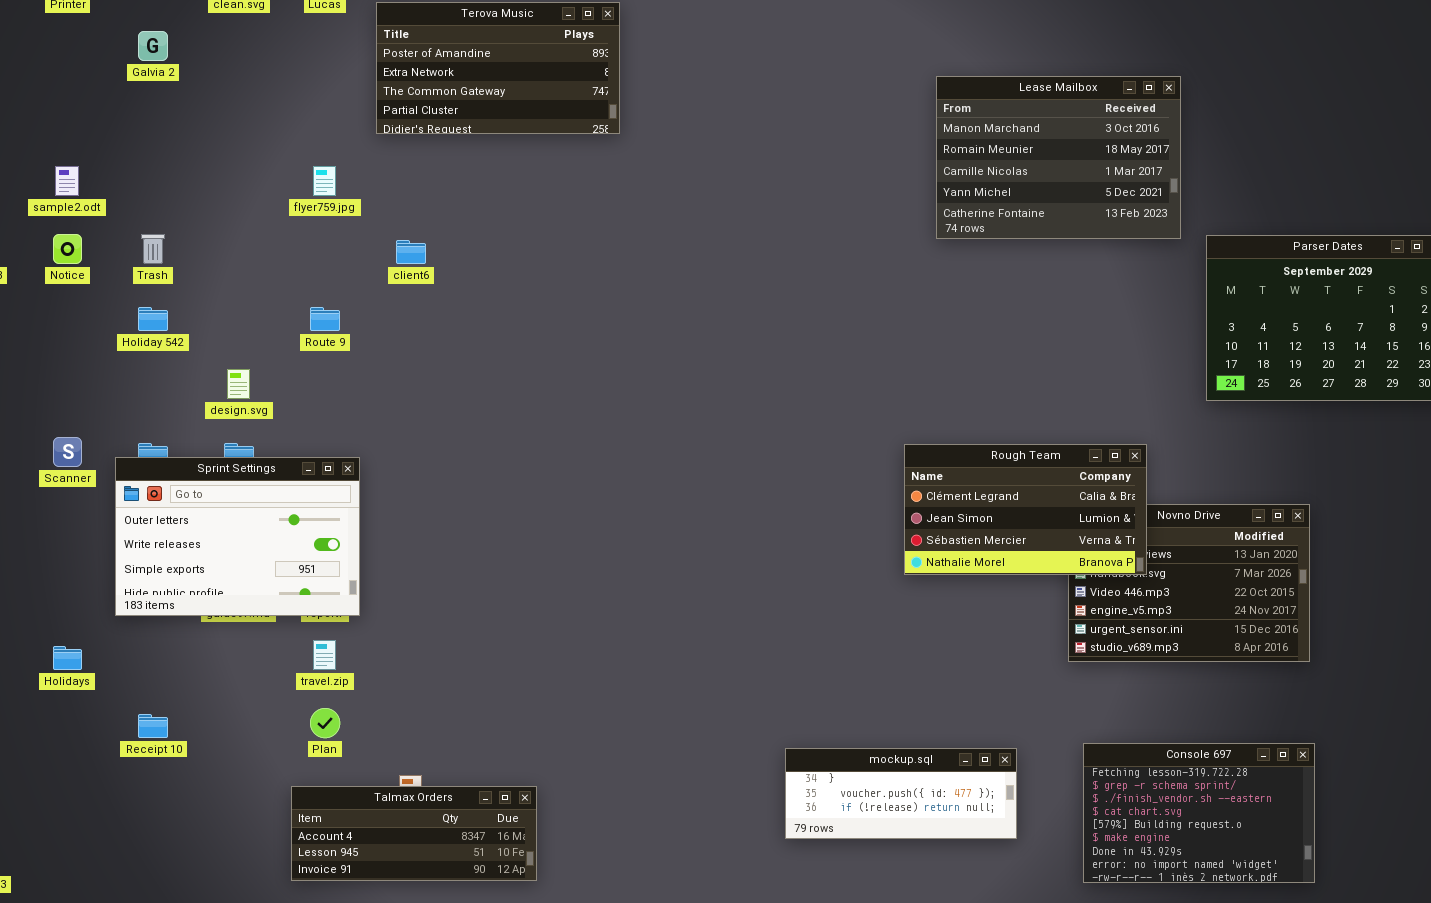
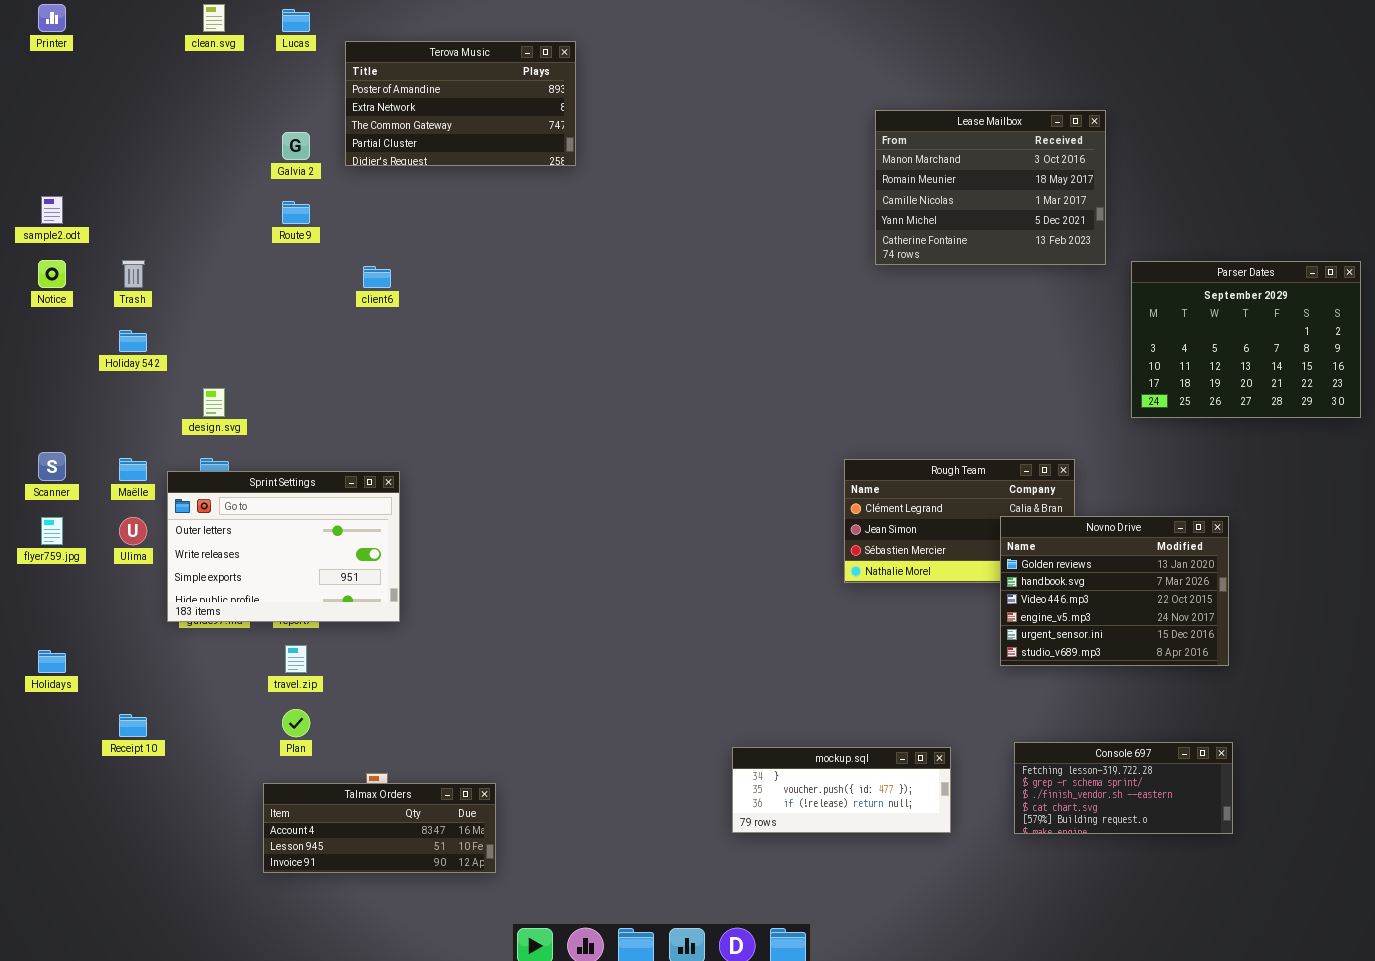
Galvia 2: [138,31,168,61] -> [282,132,310,160], moved
flyer759.jpg: [313,166,336,196] -> [41,517,63,545], moved
Route 9: [310,307,340,331] -> [282,201,310,224], moved
Sprint Settings: [115,457,360,616] -> [167,471,400,622], moved
Novno Drive: [1068,504,1310,662] -> [1000,516,1229,666], raised
Console 697: [1083,743,1315,883] -> [1014,742,1233,834], resized

